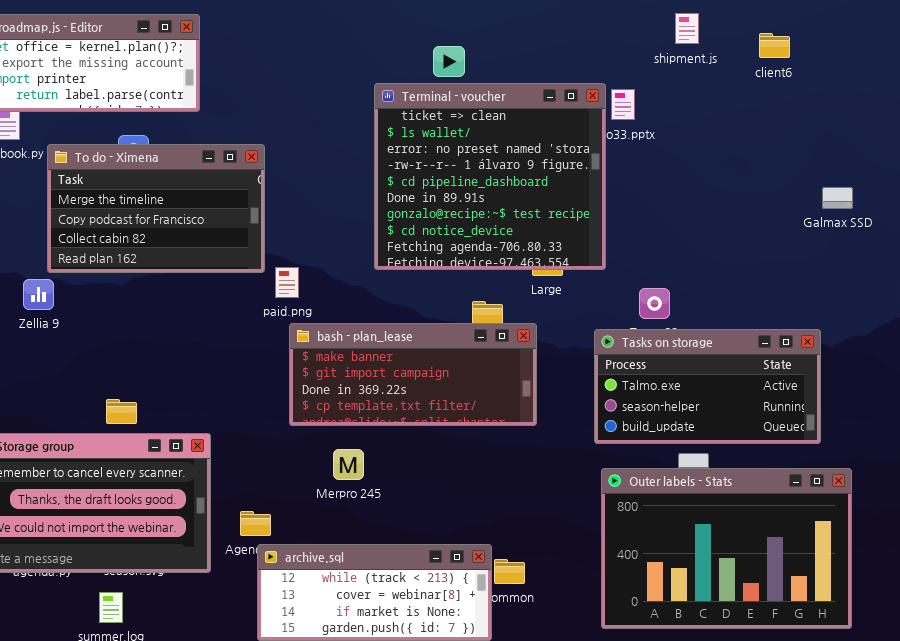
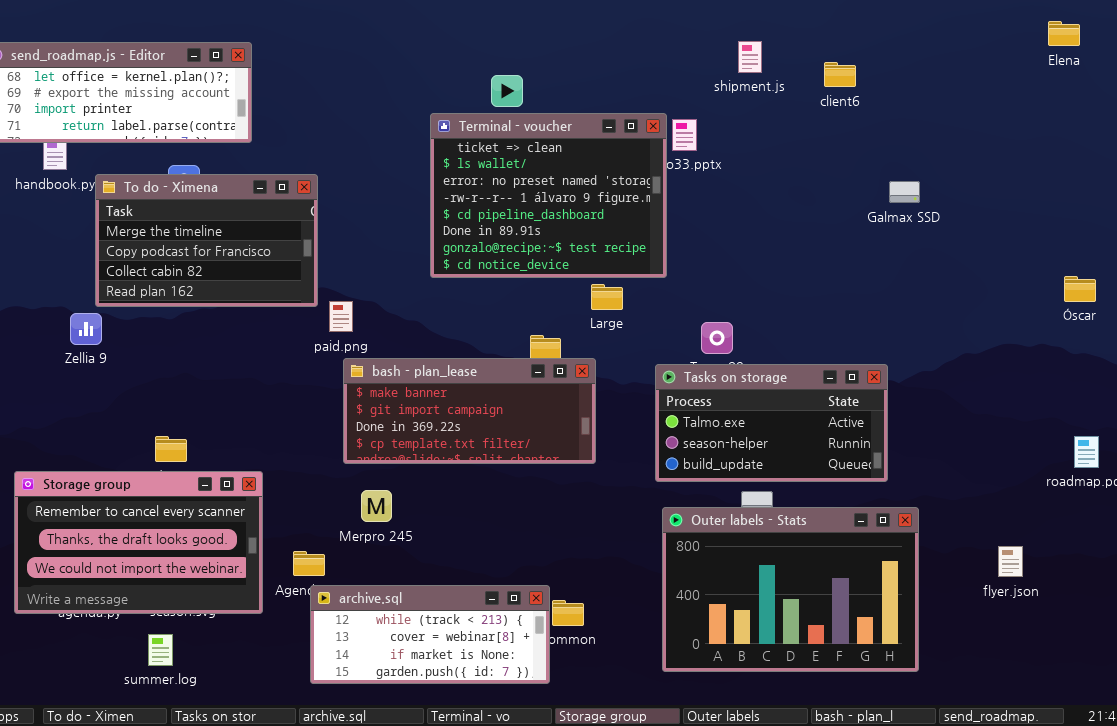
Terminal - voucher: [374,83,606,270] -> [430,113,667,278], resized
Galmax SSD: [822,187,853,209] -> [889,181,920,203], moved
Merpro 245: [333,449,364,480] -> [361,490,392,522], moved

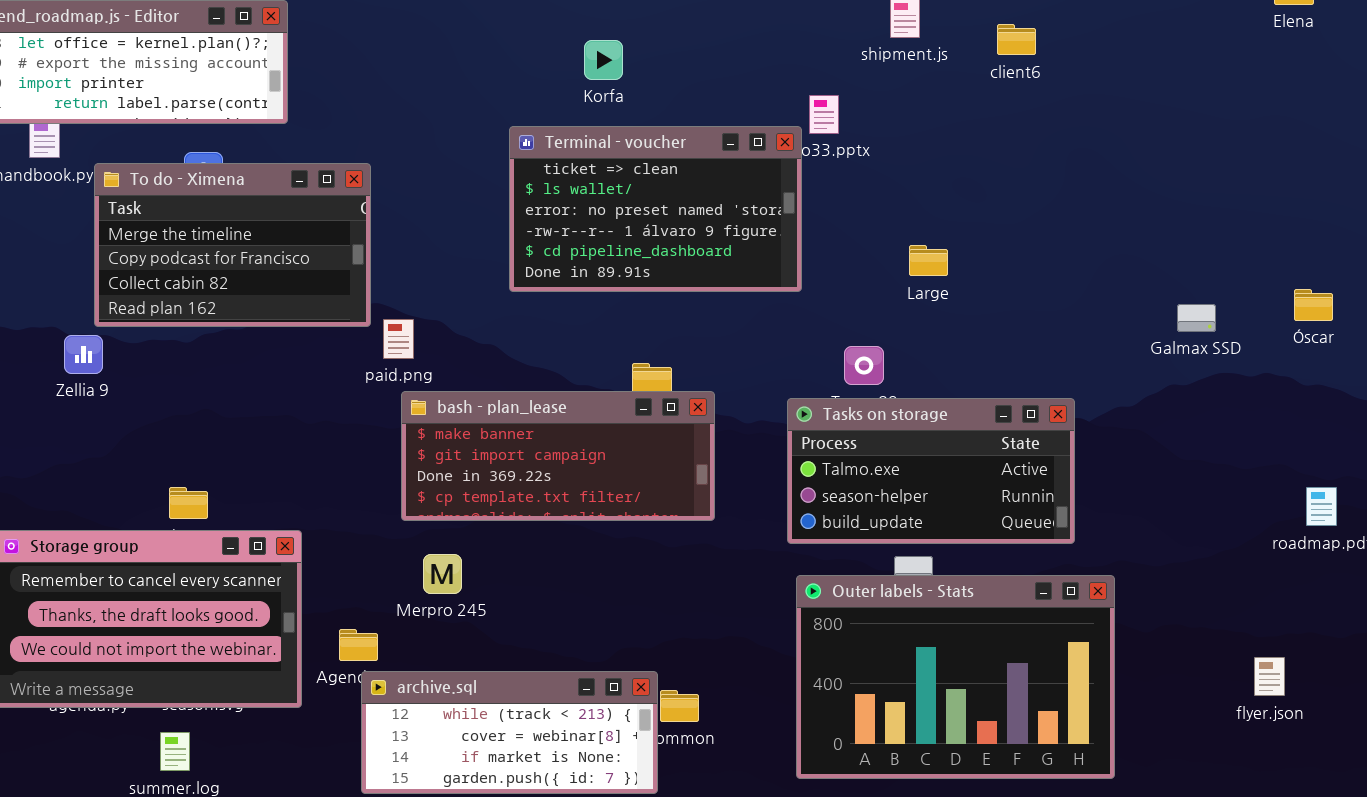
Terminal - voucher: [430,113,667,278] -> [509,126,802,292], resized
Galmax SSD: [889,181,920,203] -> [1177,304,1216,332], moved
Large: [591,284,623,310] -> [909,245,948,276], moved
flyer.json: [998,546,1023,577] -> [1254,657,1285,696], moved

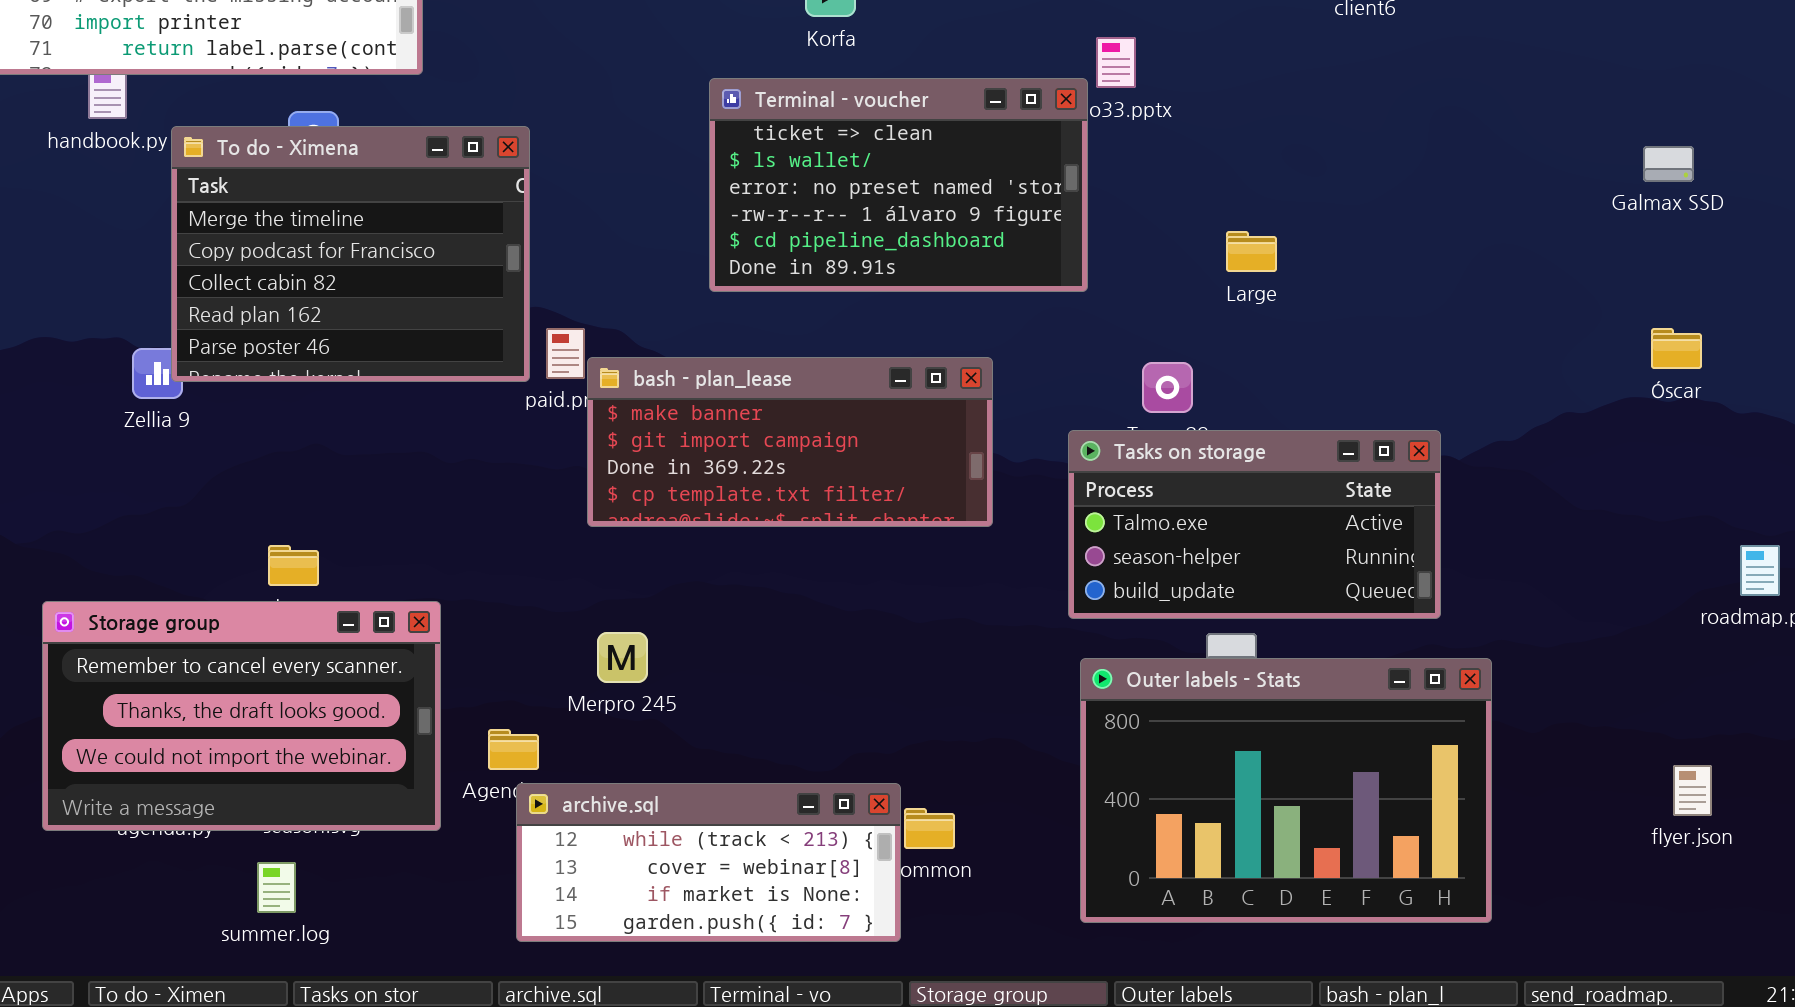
To do - Ximena: [94,163,371,327] -> [171,126,530,382], resized
Óscar: [1294,289,1333,321] -> [1651,328,1702,369], moved
Galmax SSD: [1177,304,1216,332] -> [1643,146,1694,182], moved
bash - plan_lease: [401,391,715,521] -> [587,357,993,527], moved

